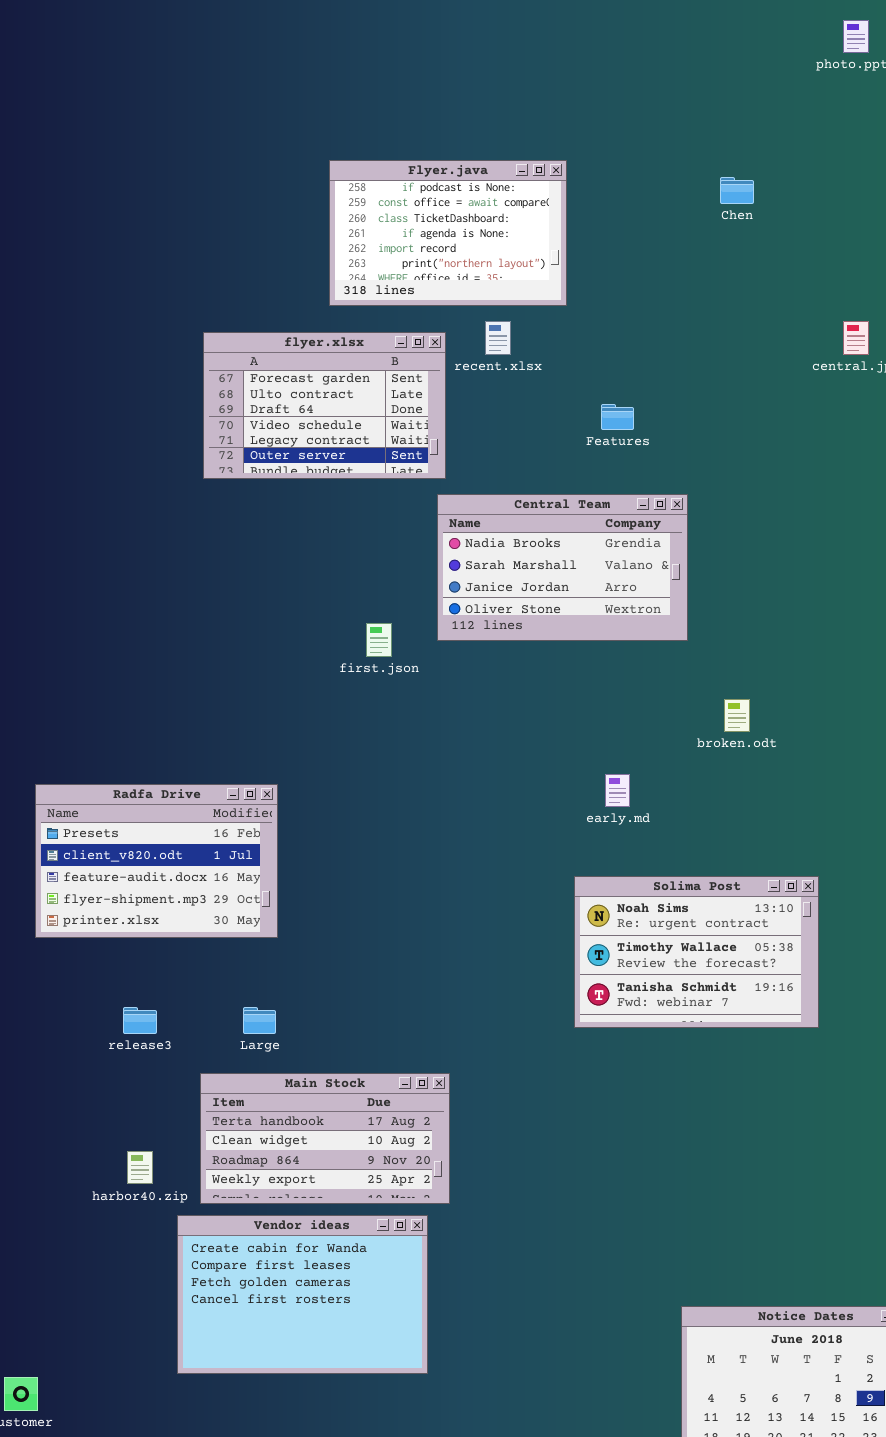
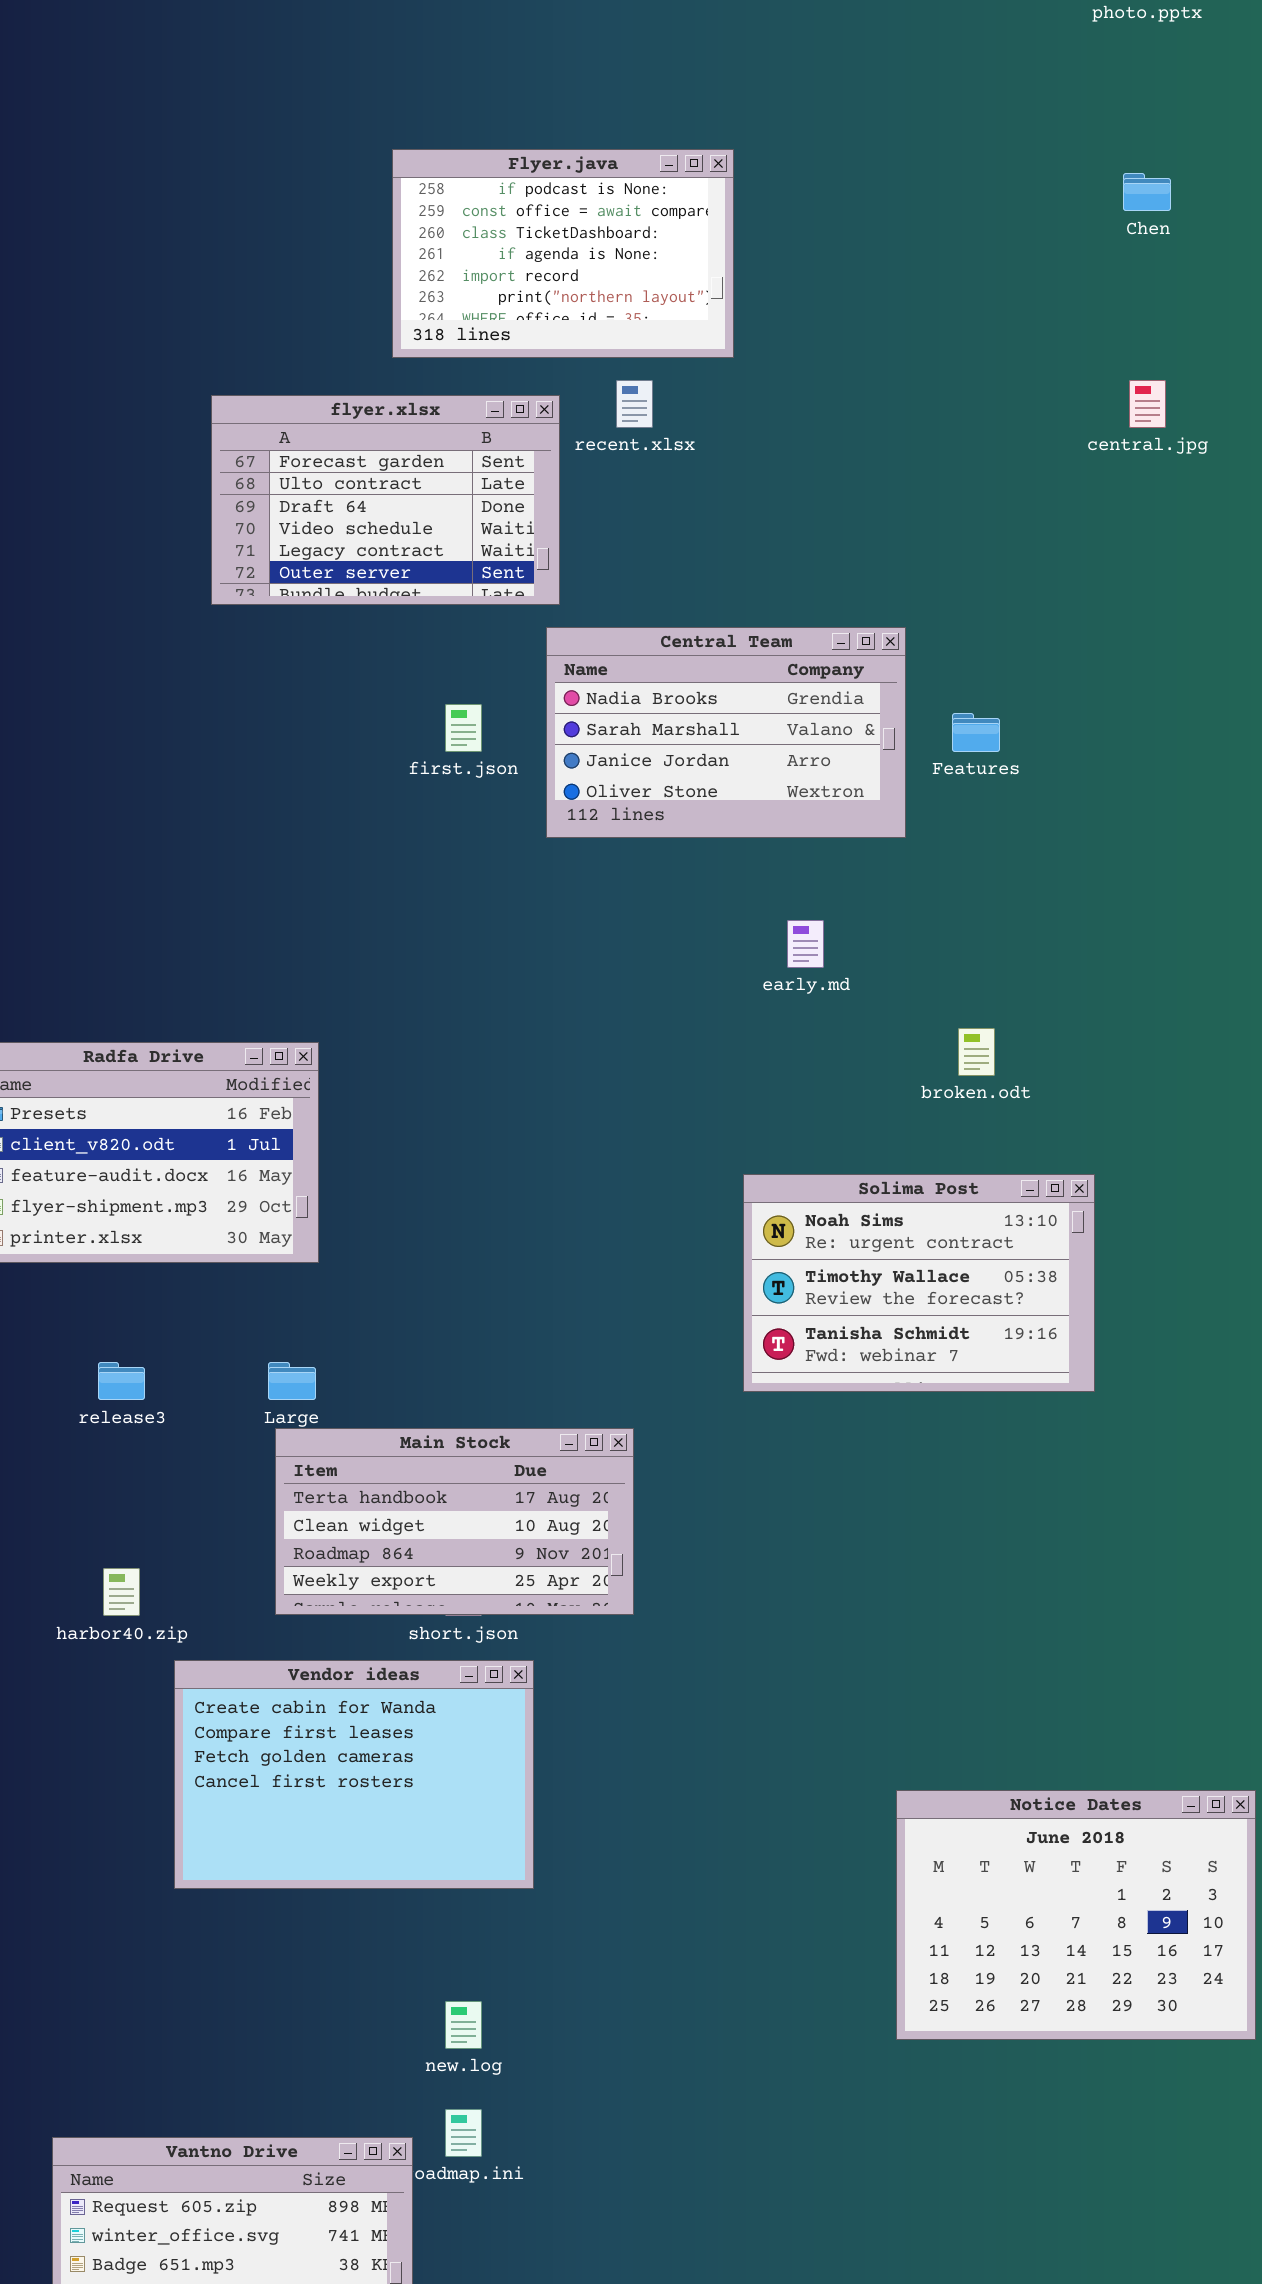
Chen: [720,177,754,204] -> [1123,173,1171,211], moved
Features: [601,404,634,430] -> [952,713,1000,752], moved
first.json: [366,623,392,657] -> [445,704,482,752], moved
broken.odt: [724,699,750,732] -> [958,1028,995,1076], moved
early.md: [605,774,630,807] -> [787,920,824,968], moved
Main Stock: [200,1073,450,1204] -> [275,1428,634,1615], moved

